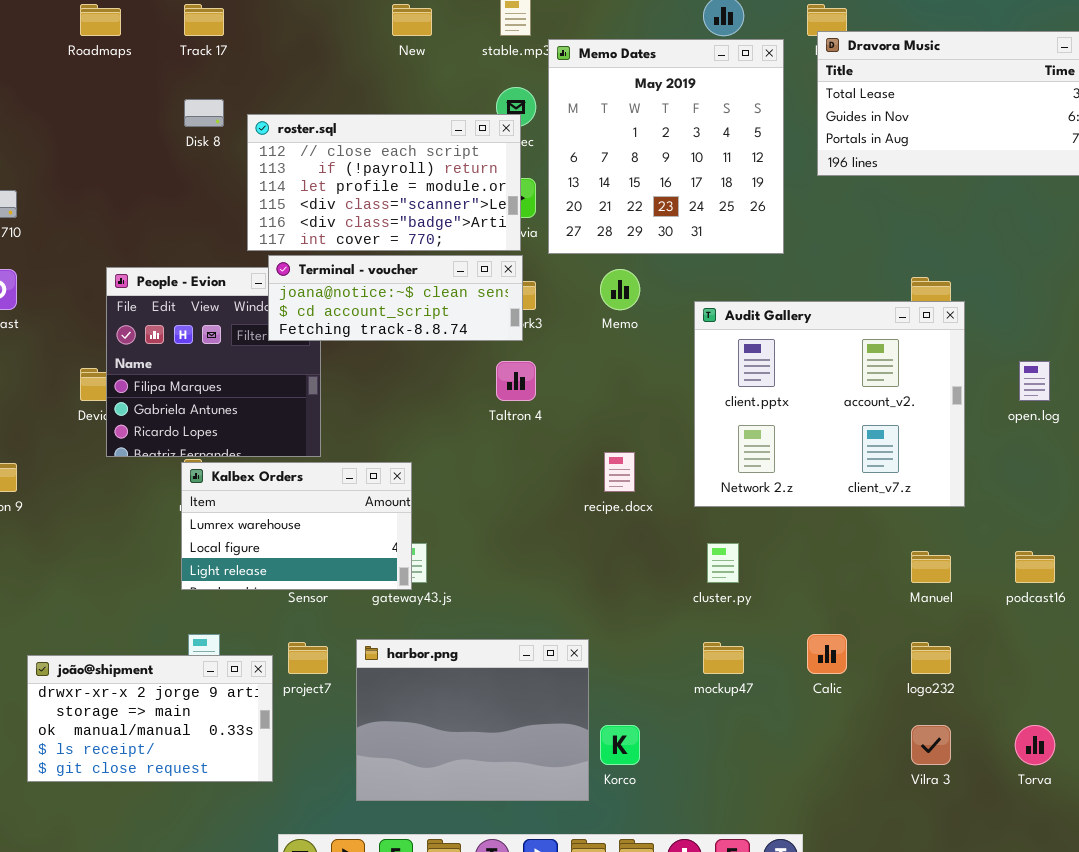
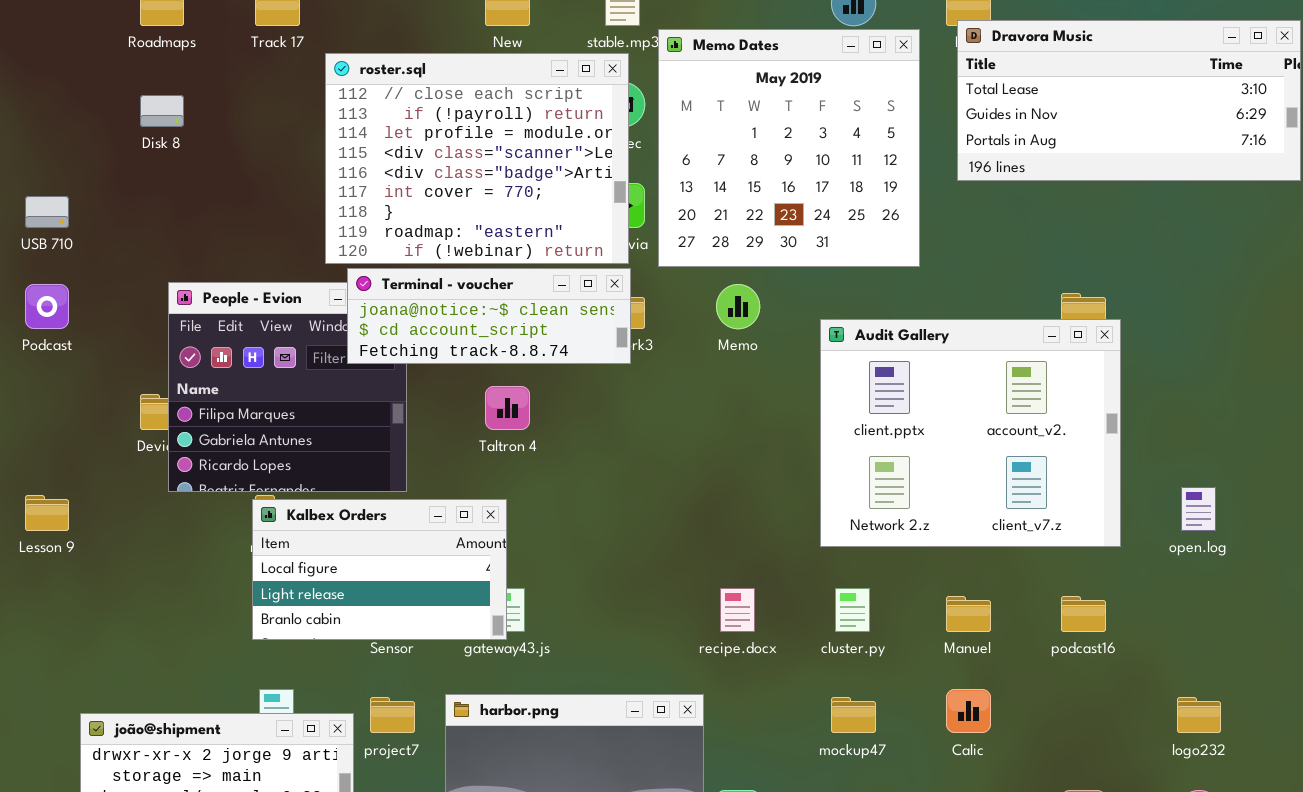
Disk 8: [184,99,224,127] -> [140,95,184,127], moved
roster.sql: [247,114,521,251] -> [325,53,629,264], resized
Taltron 4: [496,361,536,401] -> [485,386,530,430], moved
open.log: [1019,361,1050,401] -> [1181,487,1216,531], moved
recipe.docx: [604,452,635,492] -> [720,588,755,632], moved
Kalbex Orders: [181,462,412,590] -> [252,499,507,640], scrolled down 1 row
Manuel: [911,551,951,583] -> [946,596,991,632], moved
podcast16: [1015,551,1055,583] -> [1061,596,1106,632], moved
logo232: [911,642,951,674] -> [1177,697,1221,733], moved

